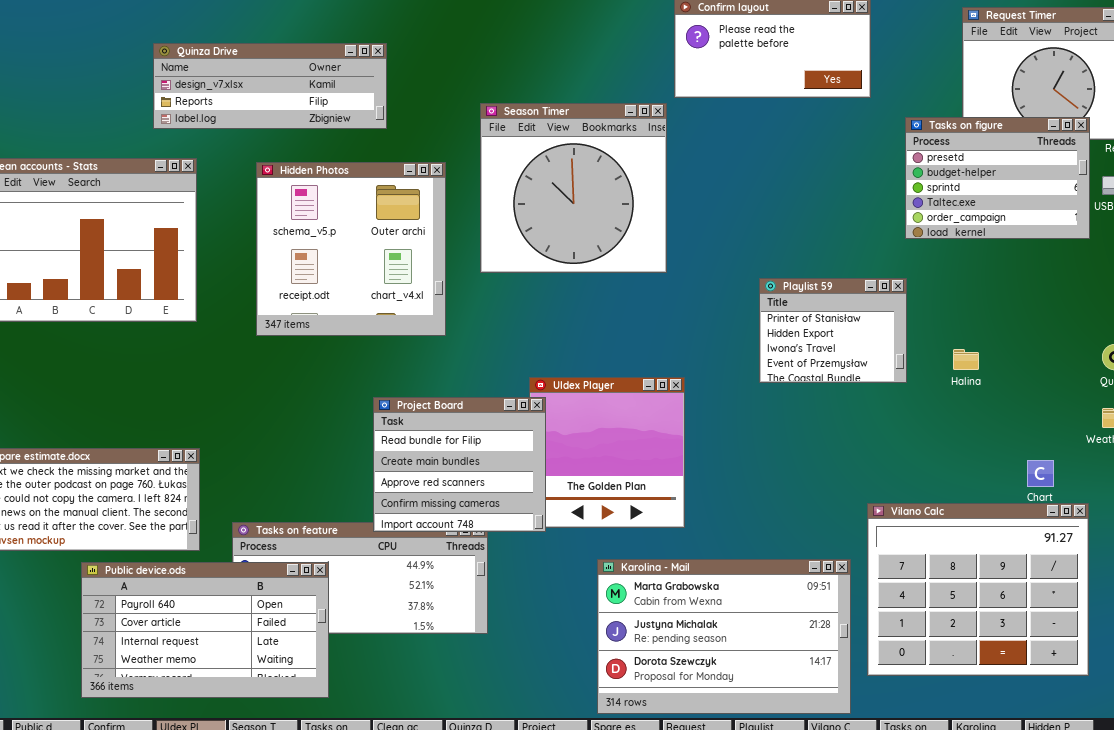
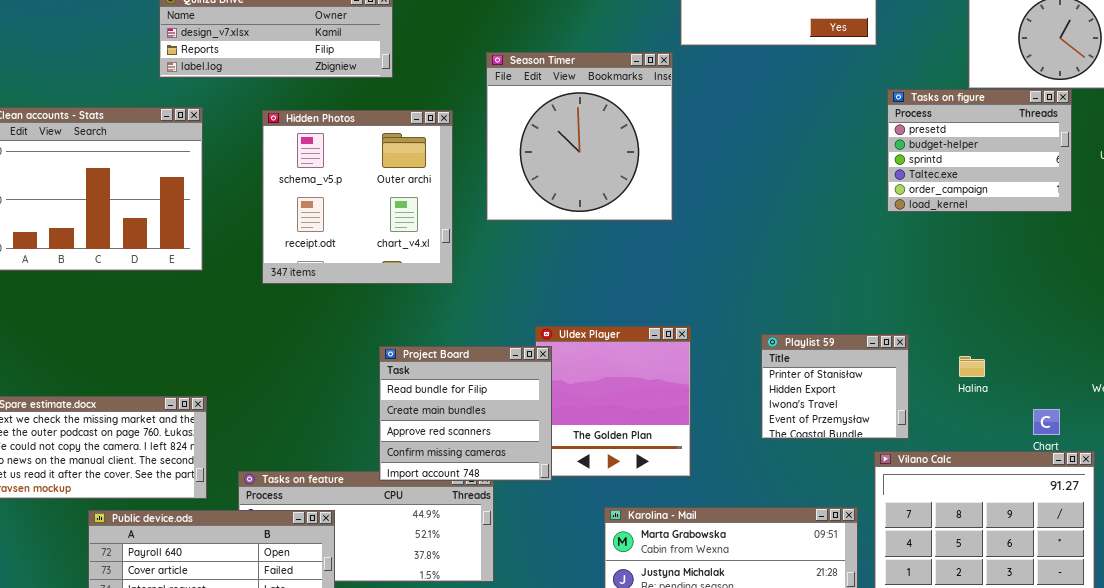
Tasks on figure: [905,117,1090,239] -> [887,89,1072,212], moved
Playlist 59: [759,278,907,383] -> [761,334,909,439], moved
Halina: [953,349,979,370] -> [959,356,985,377], moved

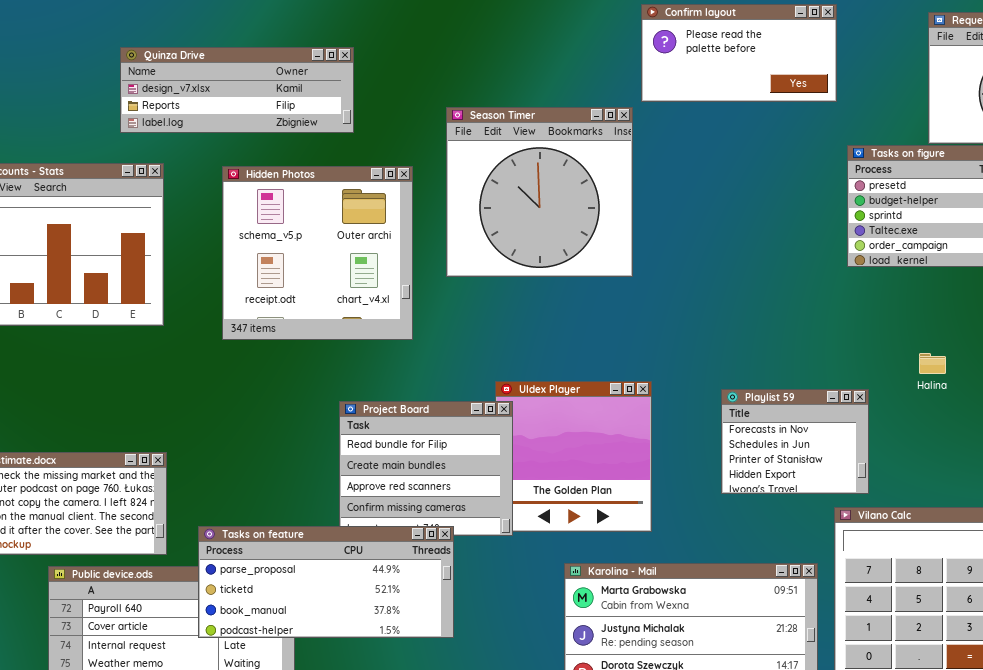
Playlist 59: [761,334,909,439] -> [721,389,869,494], scrolled up 2 rows
Halina: [959,356,985,377] -> [919,353,946,374], moved
Tasks on feature: [238,471,494,582] -> [198,526,454,638], raised

